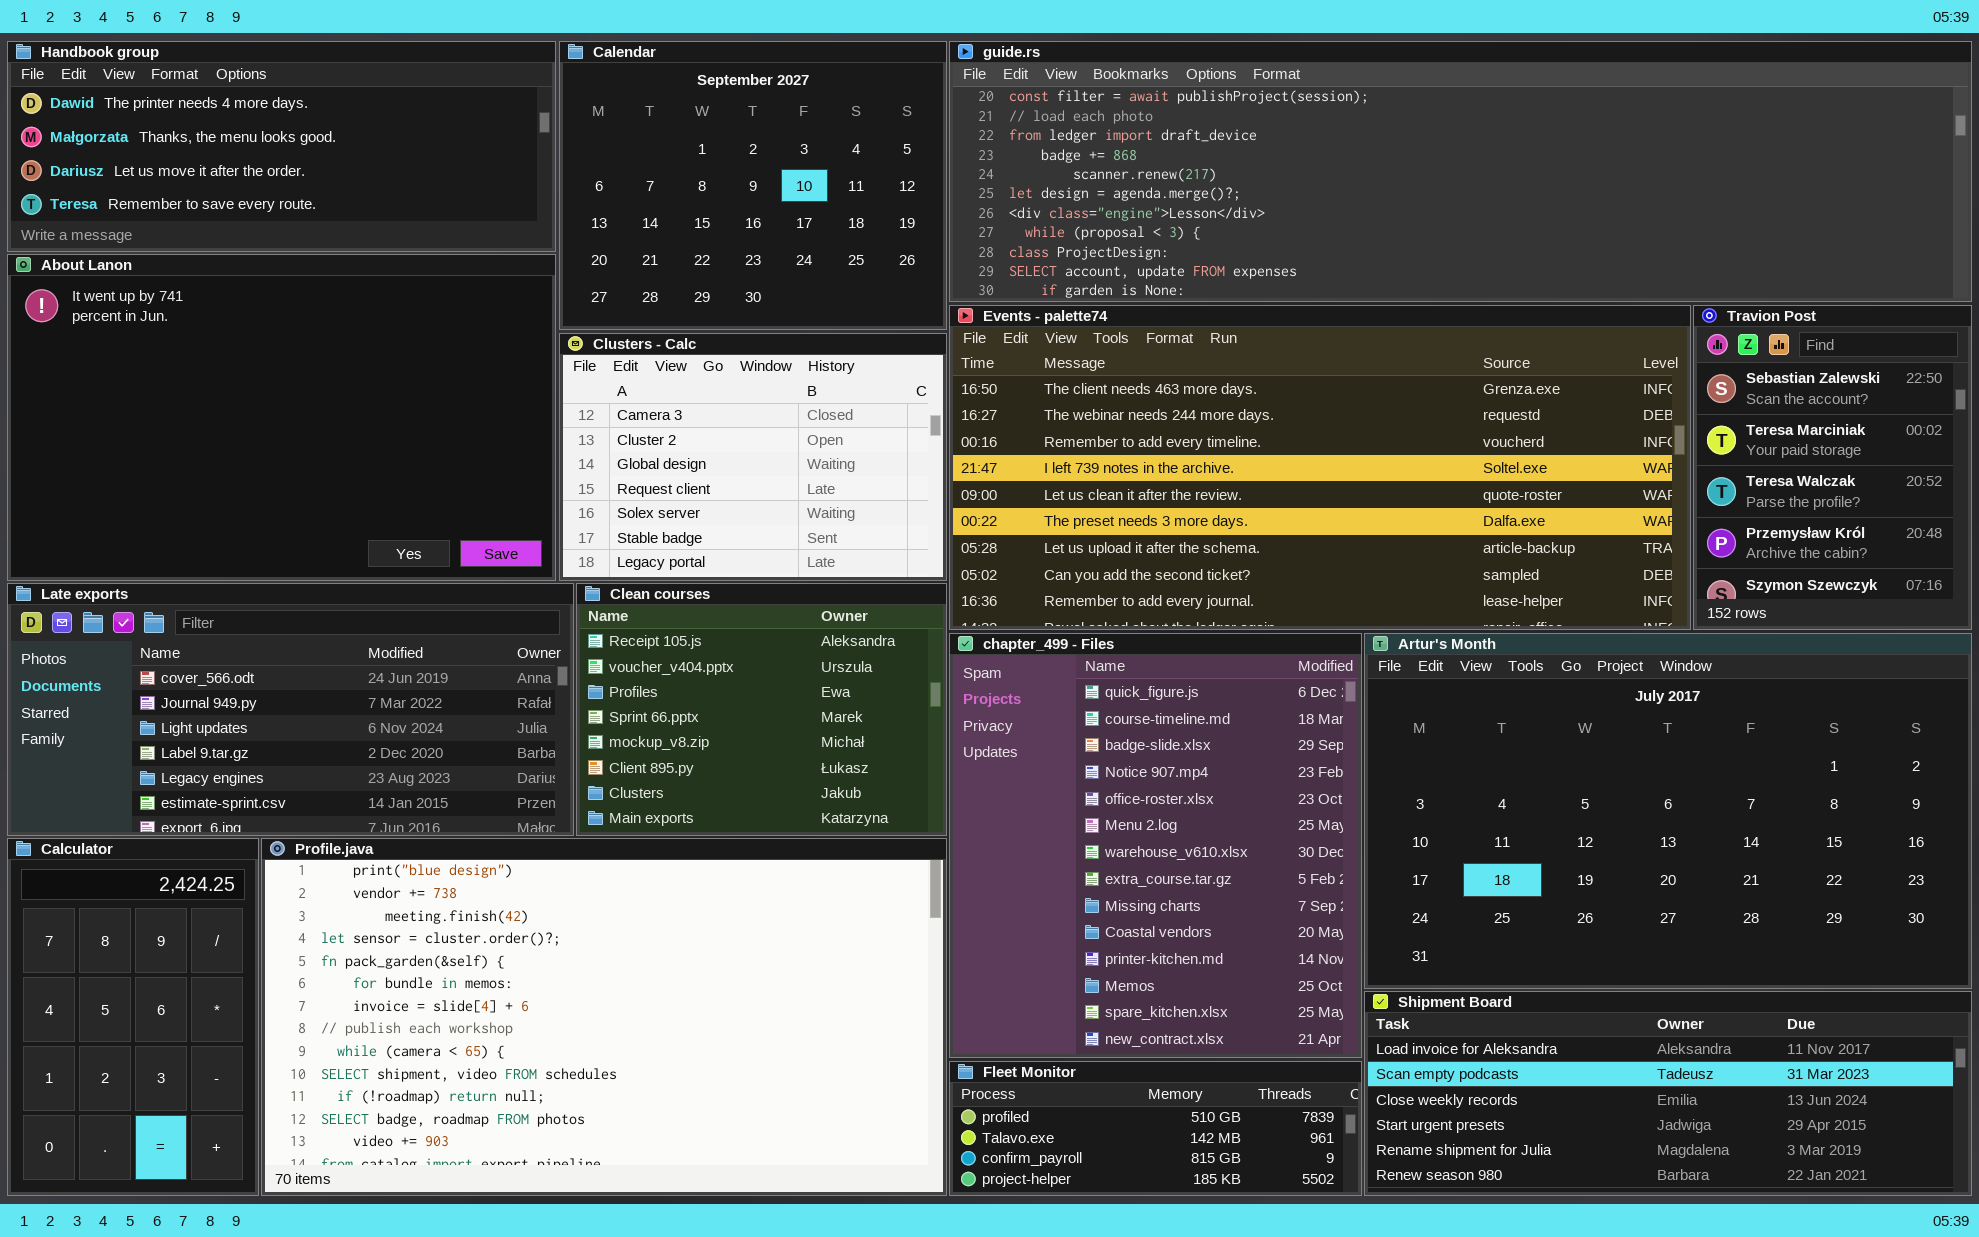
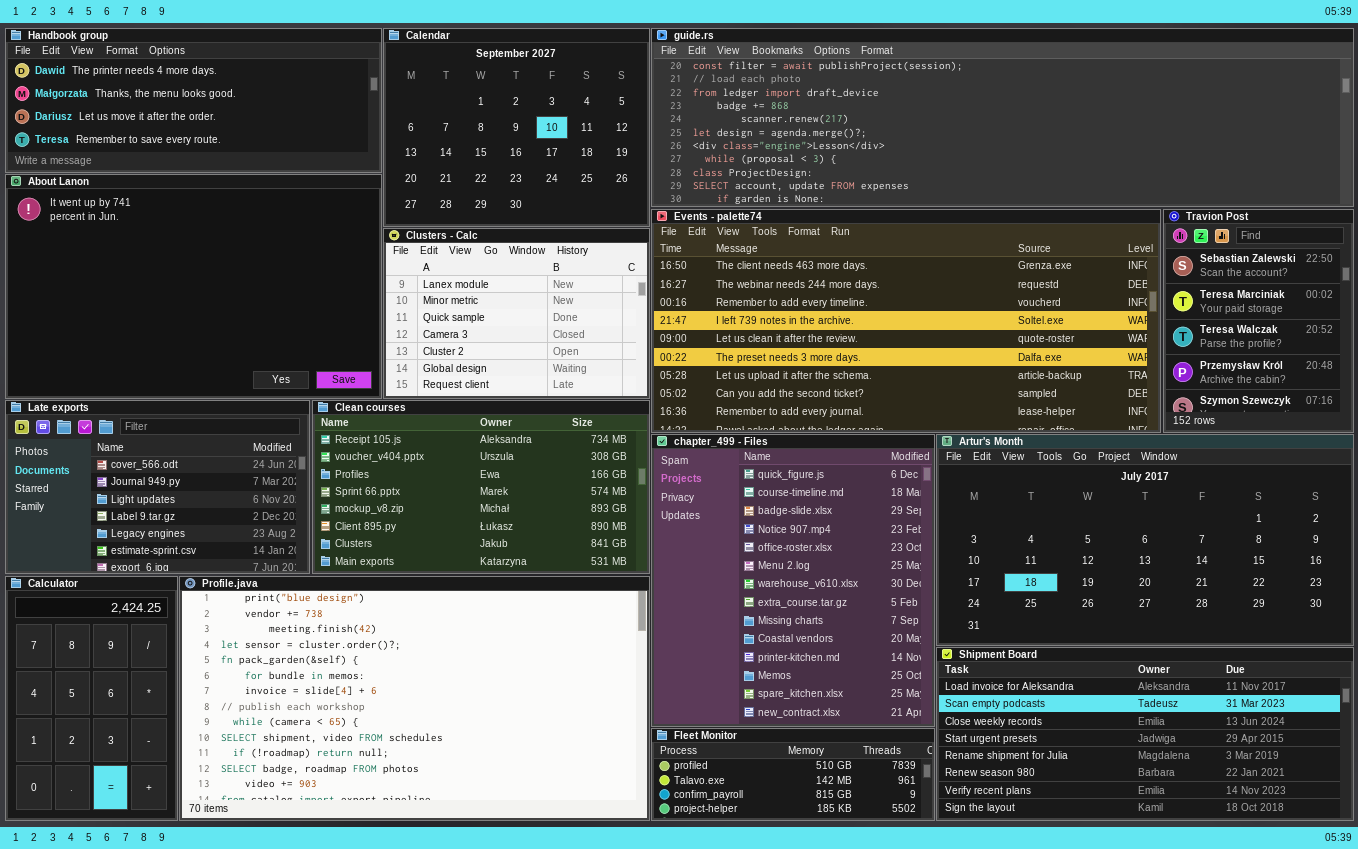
Clusters - Calc: [559,333,947,581] -> [383,228,650,399], scrolled up 3 rows
Late exports: [7,583,574,836] -> [5,400,310,574], resized
Clean courses: [576,583,947,836] -> [312,400,650,574], resized
Artur's Month: [1364,633,1972,989] -> [936,434,1354,646], resized
Shipment Board: [1364,991,1972,1196] -> [936,647,1354,821], resized

